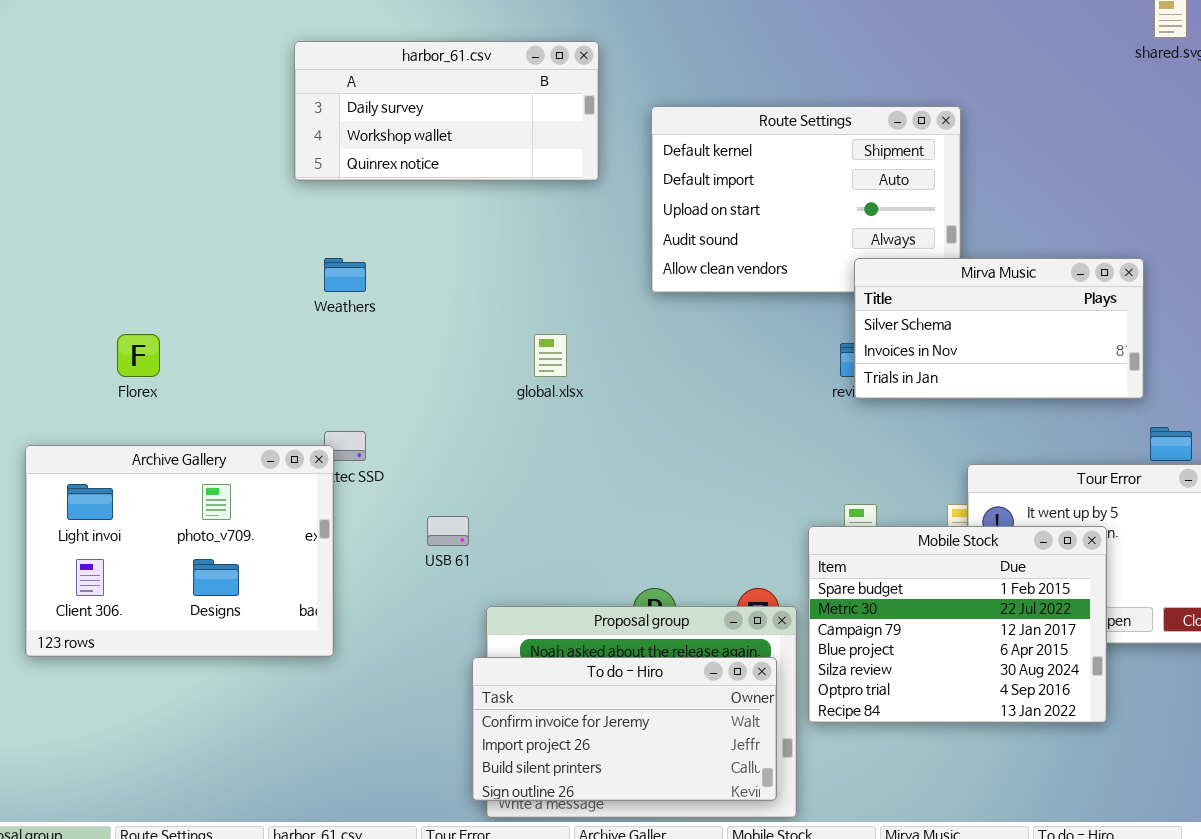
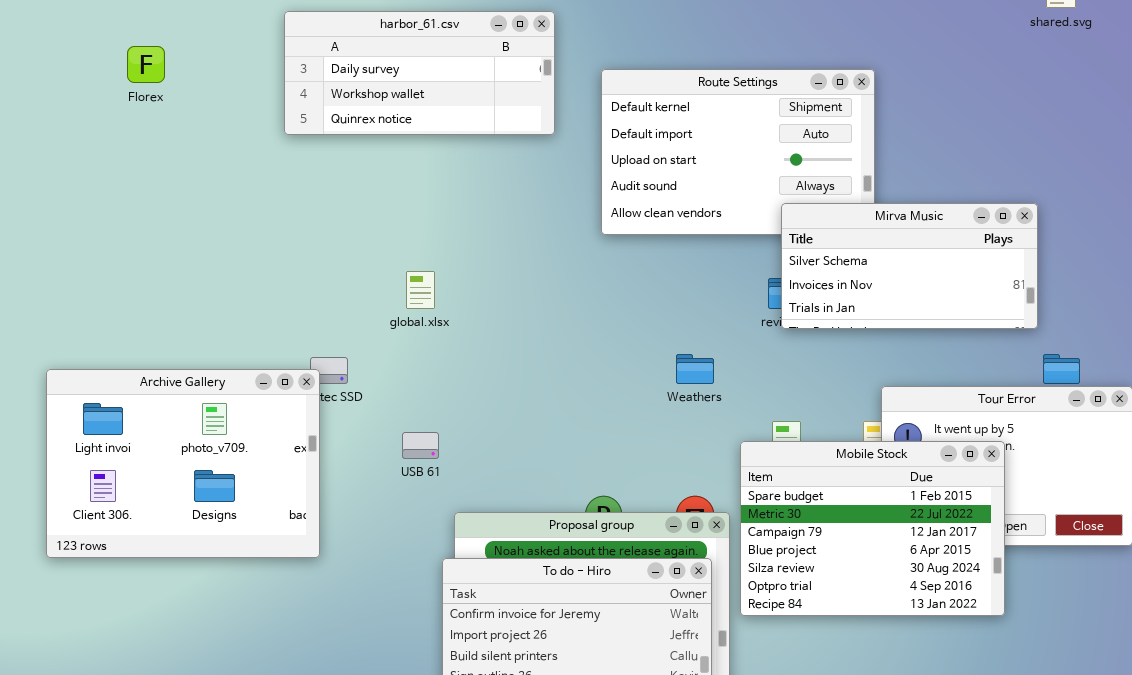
Weathers: [324,258,366,292] -> [676,354,714,384], moved
Florex: [117,334,160,377] -> [127,46,165,83], moved
global.xlsx: [534,334,567,377] -> [406,271,435,309], moved

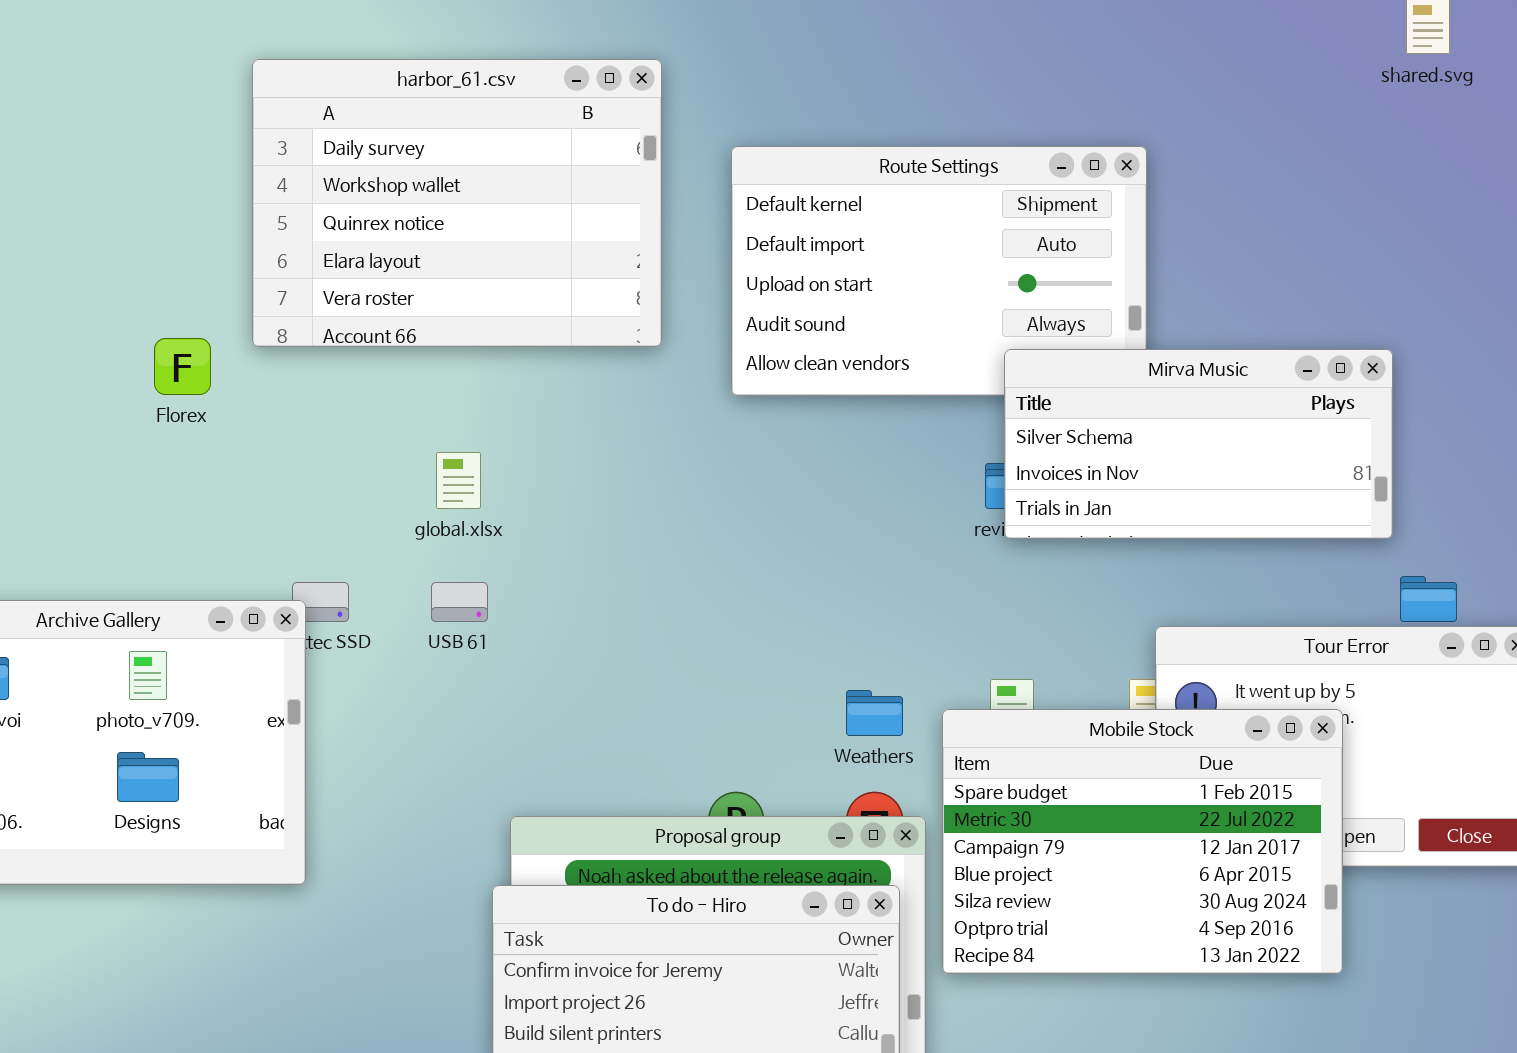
harbor_61.csv: [284,11,555,135] -> [252,59,662,347], resized
Florex: [127,46,165,83] -> [154,338,211,395], moved
Weathers: [676,354,714,384] -> [846,690,903,736], moved
USB 61: [402,432,439,459] -> [431,582,488,622], moved

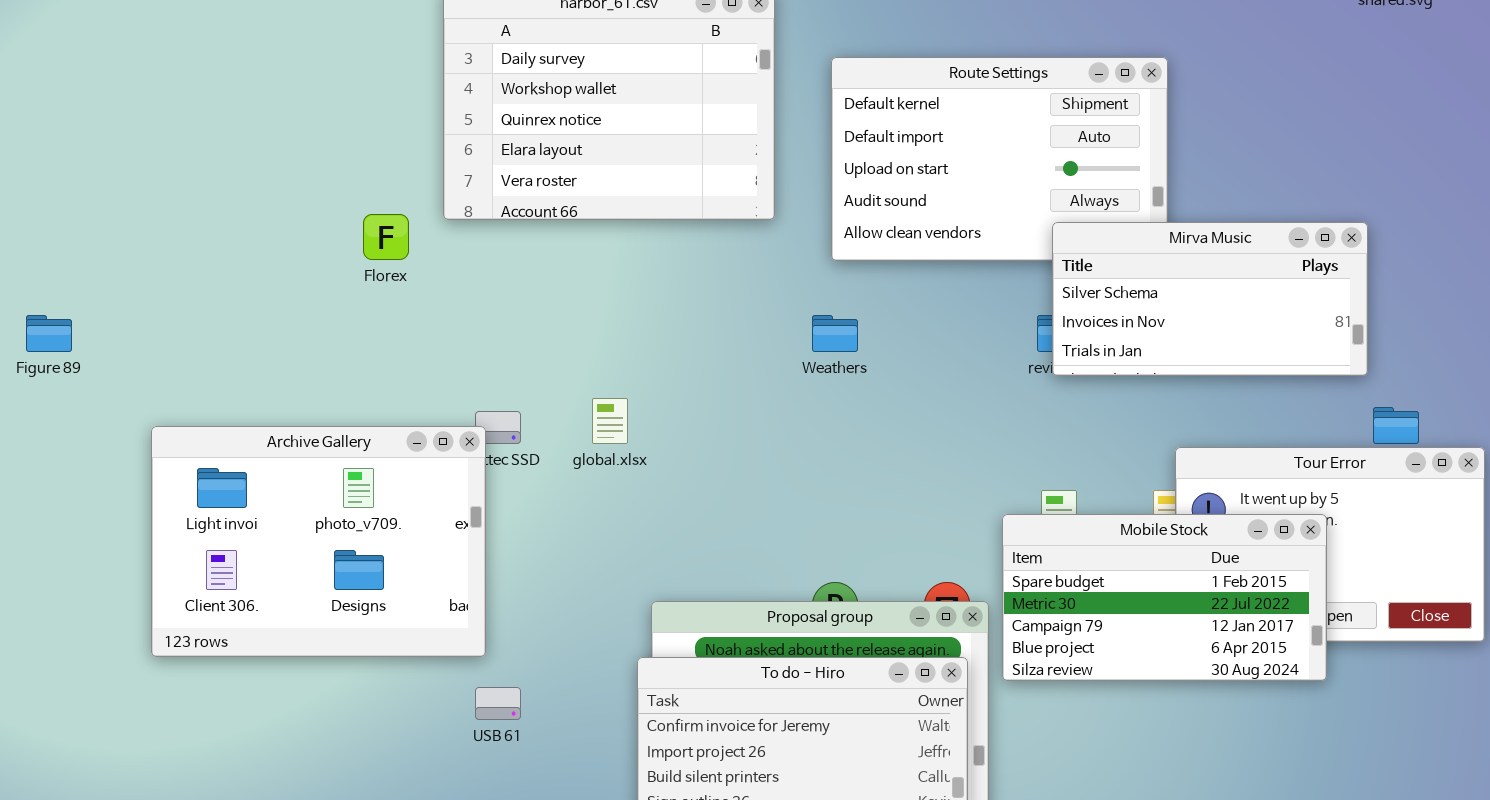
global.xlsx: [436,452,481,509] -> [592,398,628,444], moved
USB 61: [431,582,488,622] -> [475,687,521,720], moved
Weathers: [846,690,903,736] -> [812,315,858,352], moved
Mobile Stock: [942,709,1343,974] -> [1002,514,1327,681], resized

